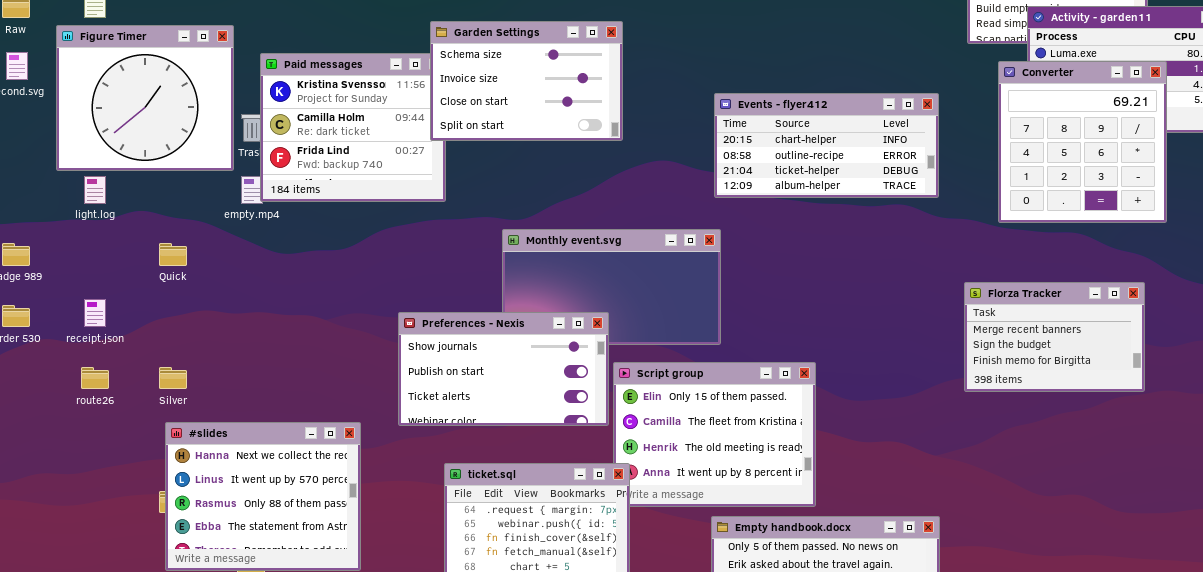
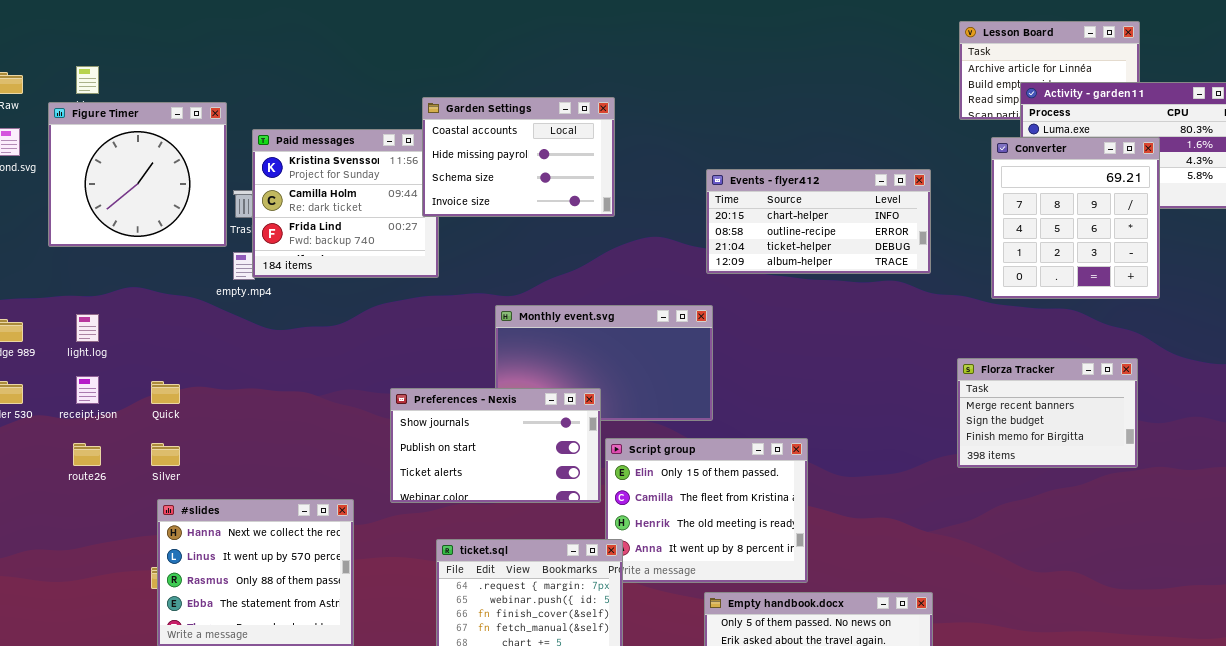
Garden Settings: [430,21,623,141] -> [422,97,615,217], scrolled up 2 rows
light.log: [84,176,106,204] -> [76,314,99,342], moved
Quick: [159,243,187,266] -> [151,381,180,404], moved

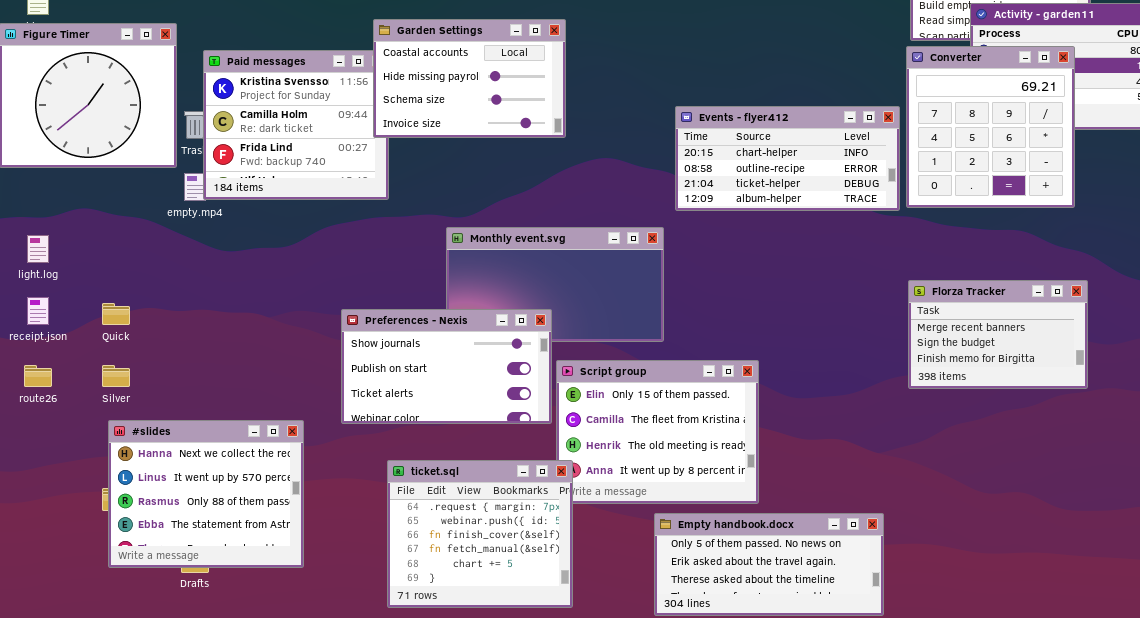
Converter: [991,137,1160,299] -> [906,46,1075,208], moved
Events - flyer412: [706,169,931,274] -> [675,106,900,211], moved

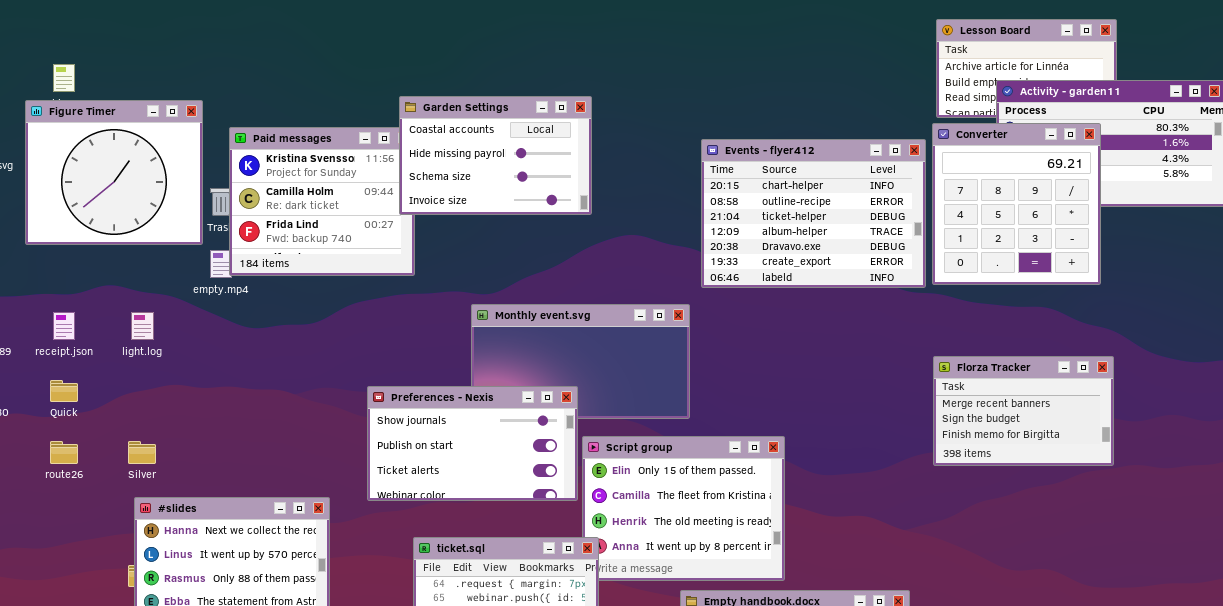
Events - flyer412: [675,106,900,211] -> [701,139,926,288], resized
light.log: [27,235,49,263] -> [131,312,154,340], moved
receipt.json: [27,297,49,325] -> [53,312,75,340], moved
Quick: [102,303,130,325] -> [50,380,78,402], moved

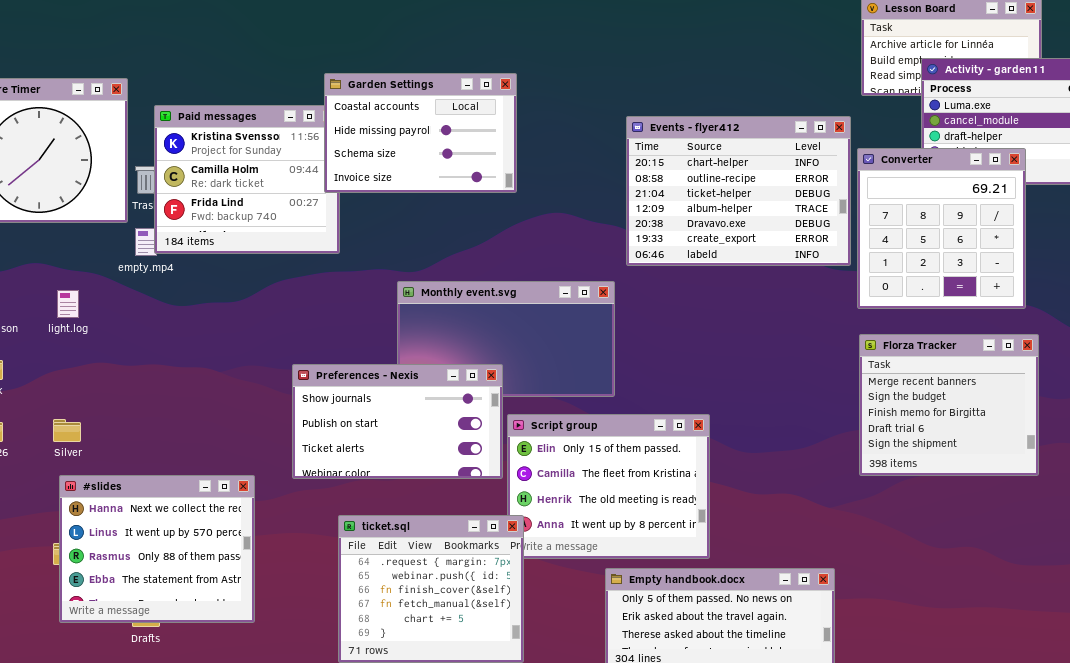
Converter: [932,123,1101,285] -> [857,148,1026,309], moved
Florza Tracker: [933,356,1114,466] -> [859,334,1039,476], resized

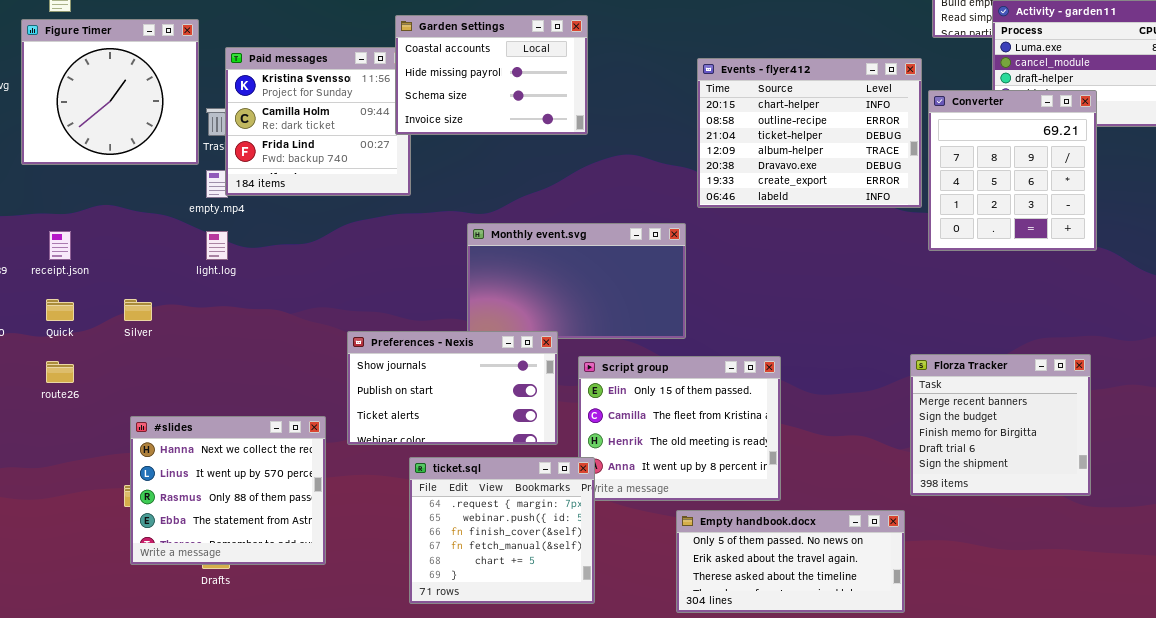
light.log: [57,290,79,318] -> [206,231,228,260], moved
Florza Tracker: [859,334,1039,476] -> [910,354,1091,496], moved
Preferences - Nexis: [292,364,503,479] -> [347,331,558,445], moved
Silver: [53,419,81,442] -> [124,299,152,321], moved

